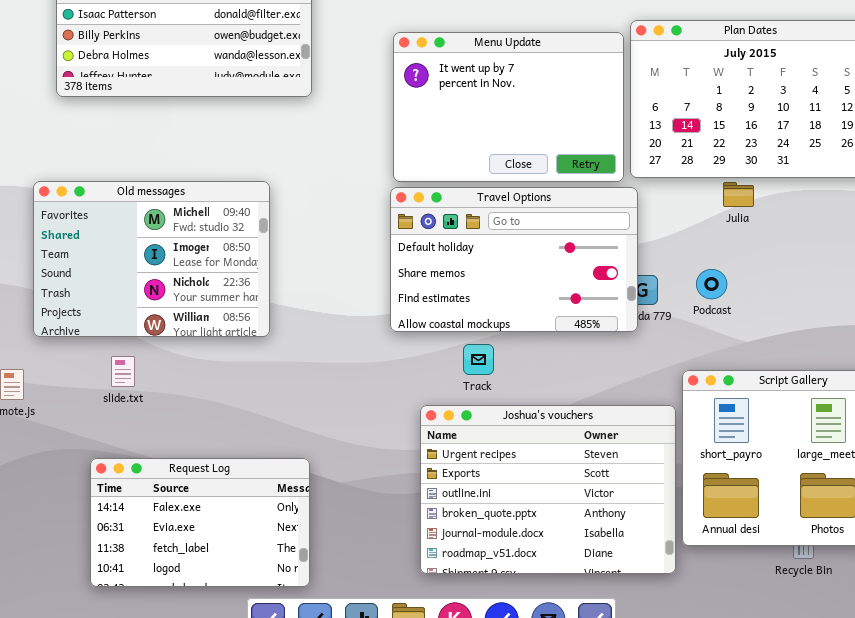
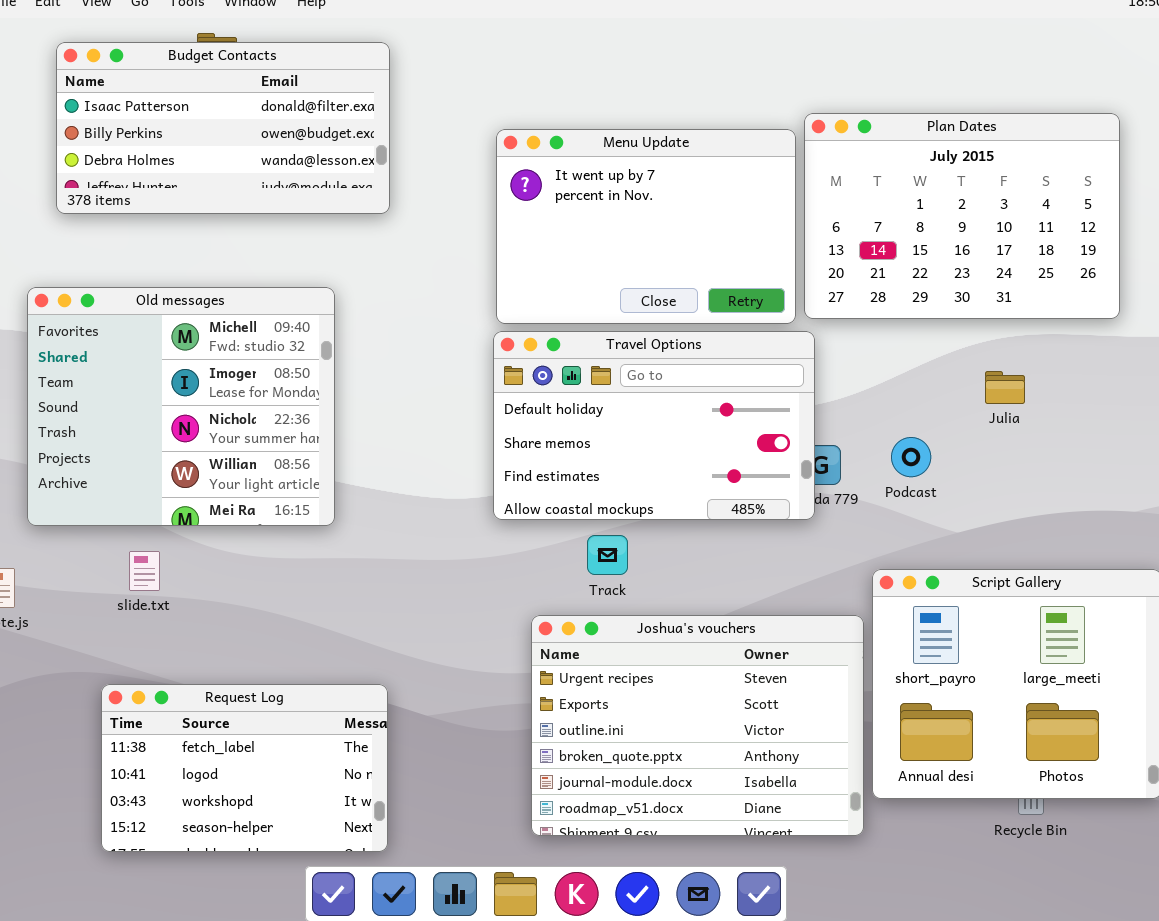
Old messages: [33,181,270,337] -> [27,287,335,526], resized
Julia: [723,182,754,207] -> [985,371,1025,404], moved
Request Log: [90,458,310,587] -> [101,684,388,852], scrolled down 2 rows

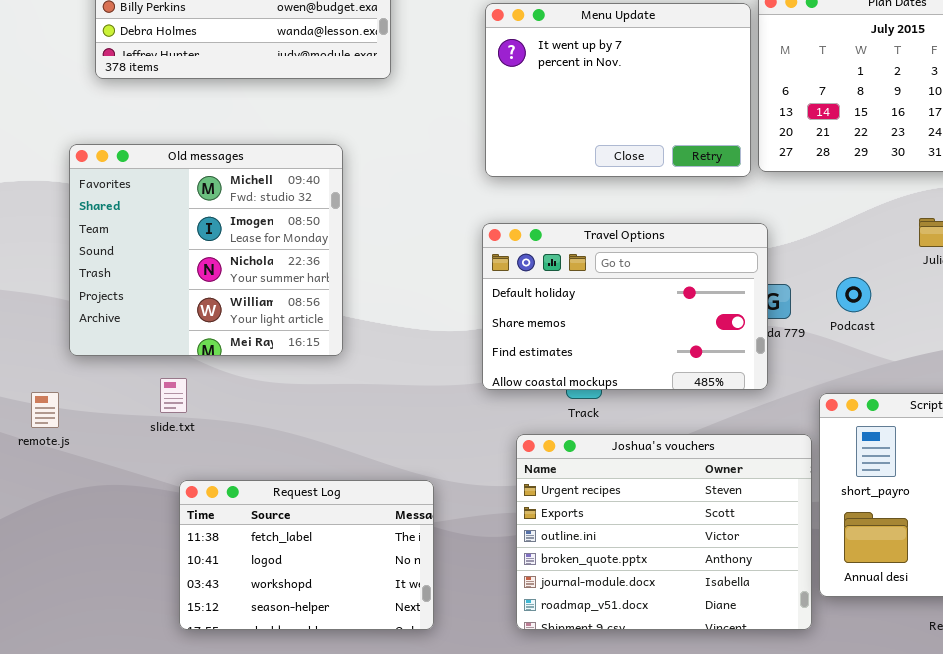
Travel Options: [493,331,815,520] -> [482,223,768,390], moved
Request Log: [101,684,388,852] -> [179,480,434,630], moved

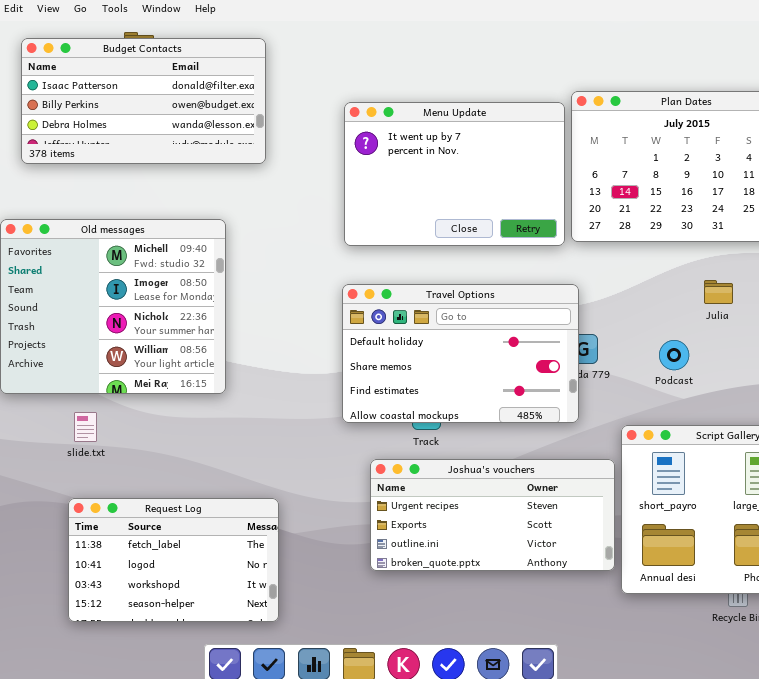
Podcast: [836,277,871,312] -> [659,340,689,370], moved
Joshua's vouchers: [516,434,812,630] -> [370,459,615,571], resized
Request Log: [179,480,434,630] -> [68,498,279,622], moved

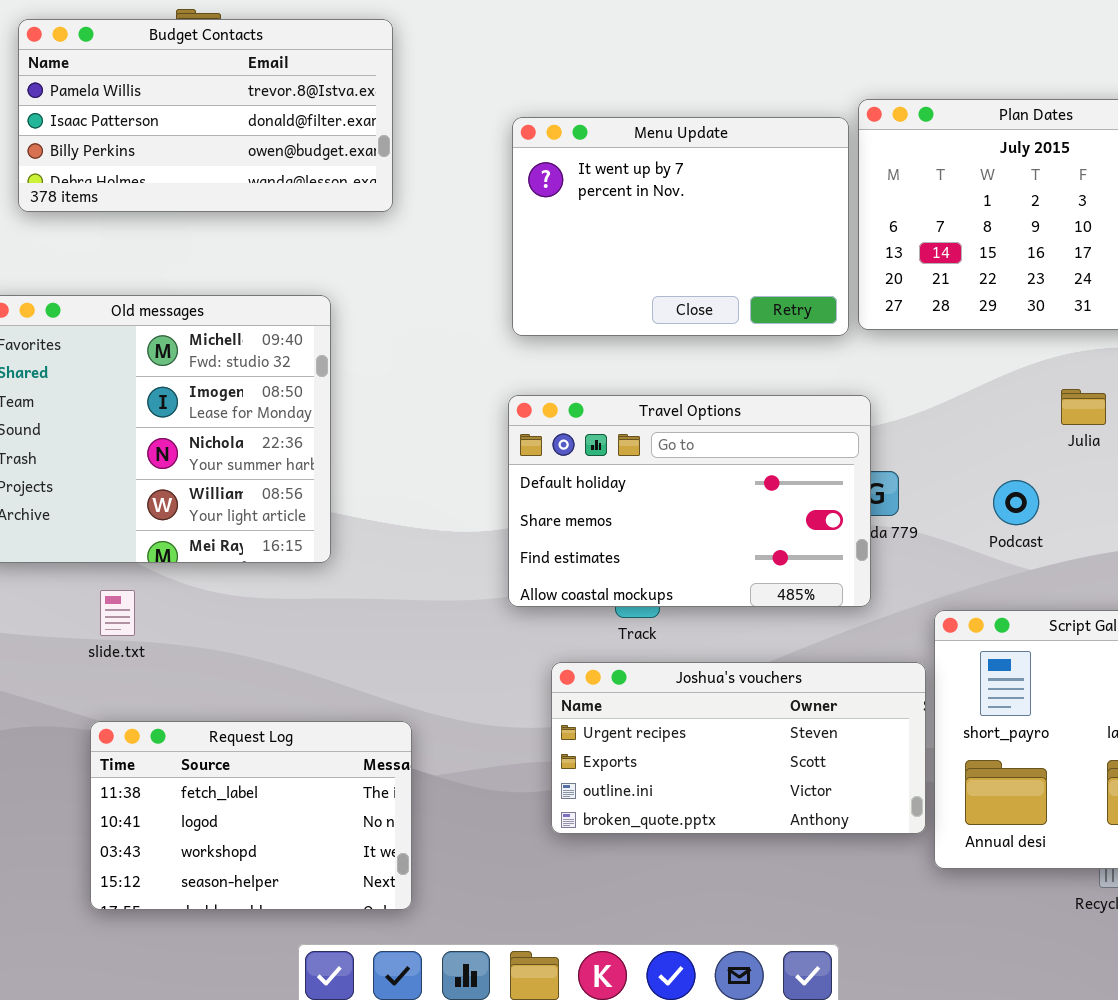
Budget Contacts: [21,38,266,164] -> [18,19,393,212], scrolled up 1 row

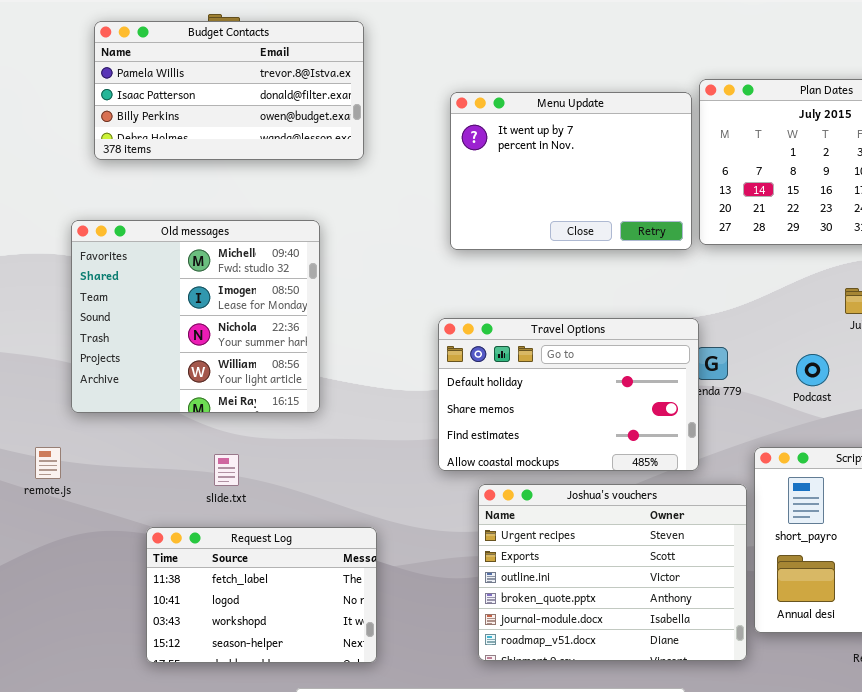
Travel Options: [508,395,871,607] -> [438,318,699,471], moved
slide.txt: [100,590,135,636] -> [214,454,239,486], moved
Joshua's vouchers: [551,662,926,834] -> [478,484,747,661], resized

